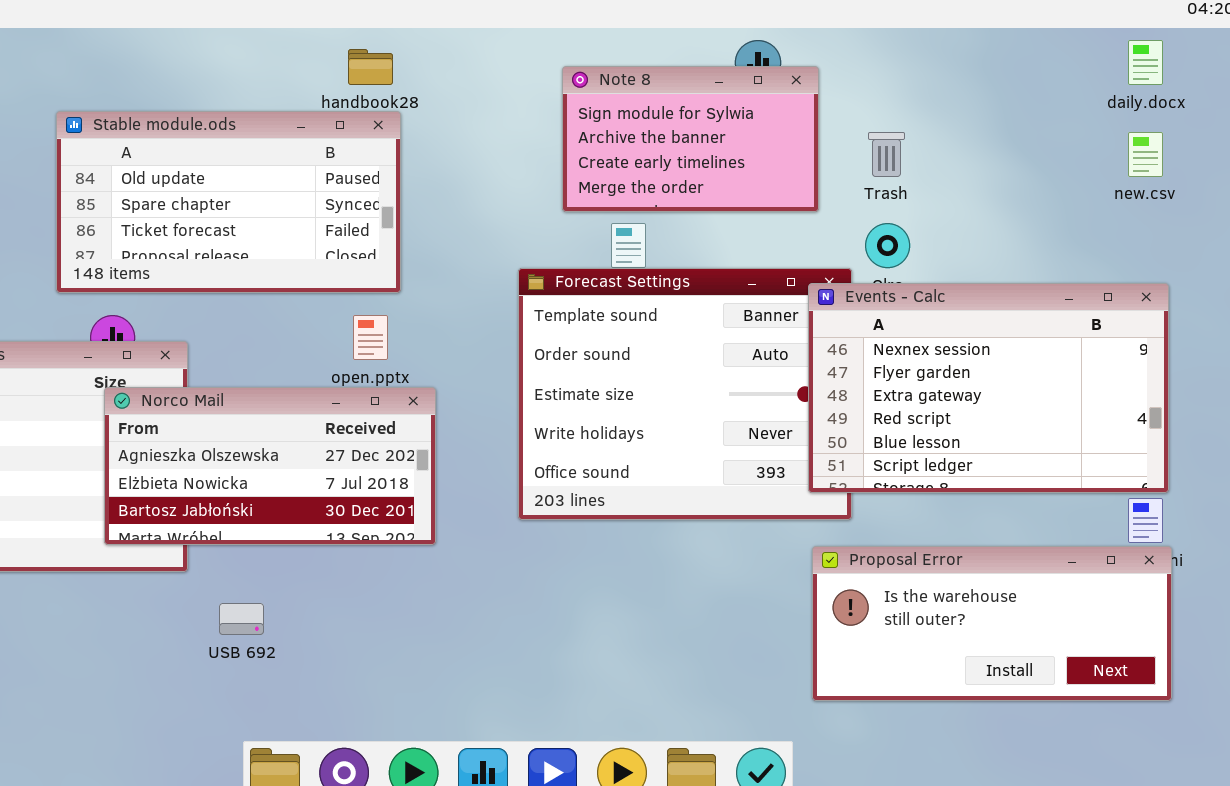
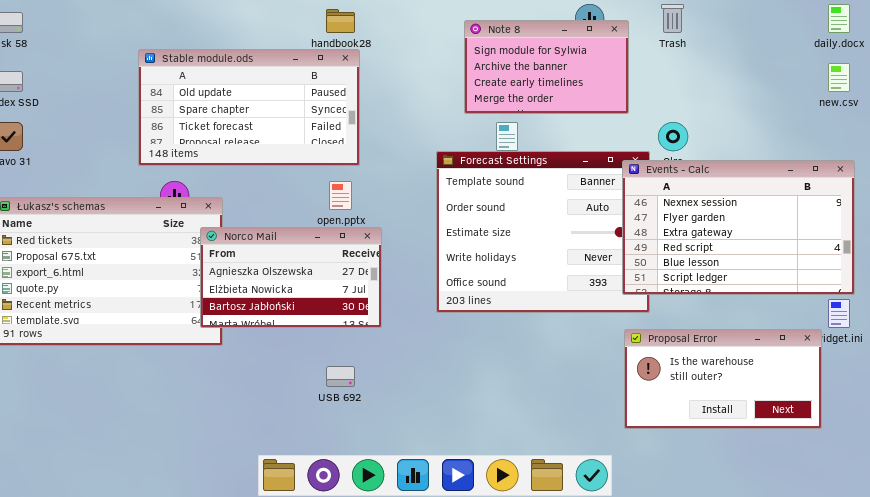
Trash: [868,132,905,177] -> [661,4,684,33], moved
Norco Mail: [104,387,436,545] -> [200,227,382,328], resized
Proposal Error: [812,546,1172,701] -> [624,329,822,429], resized
USB 692: [219,603,264,635] -> [326,366,355,387], moved

